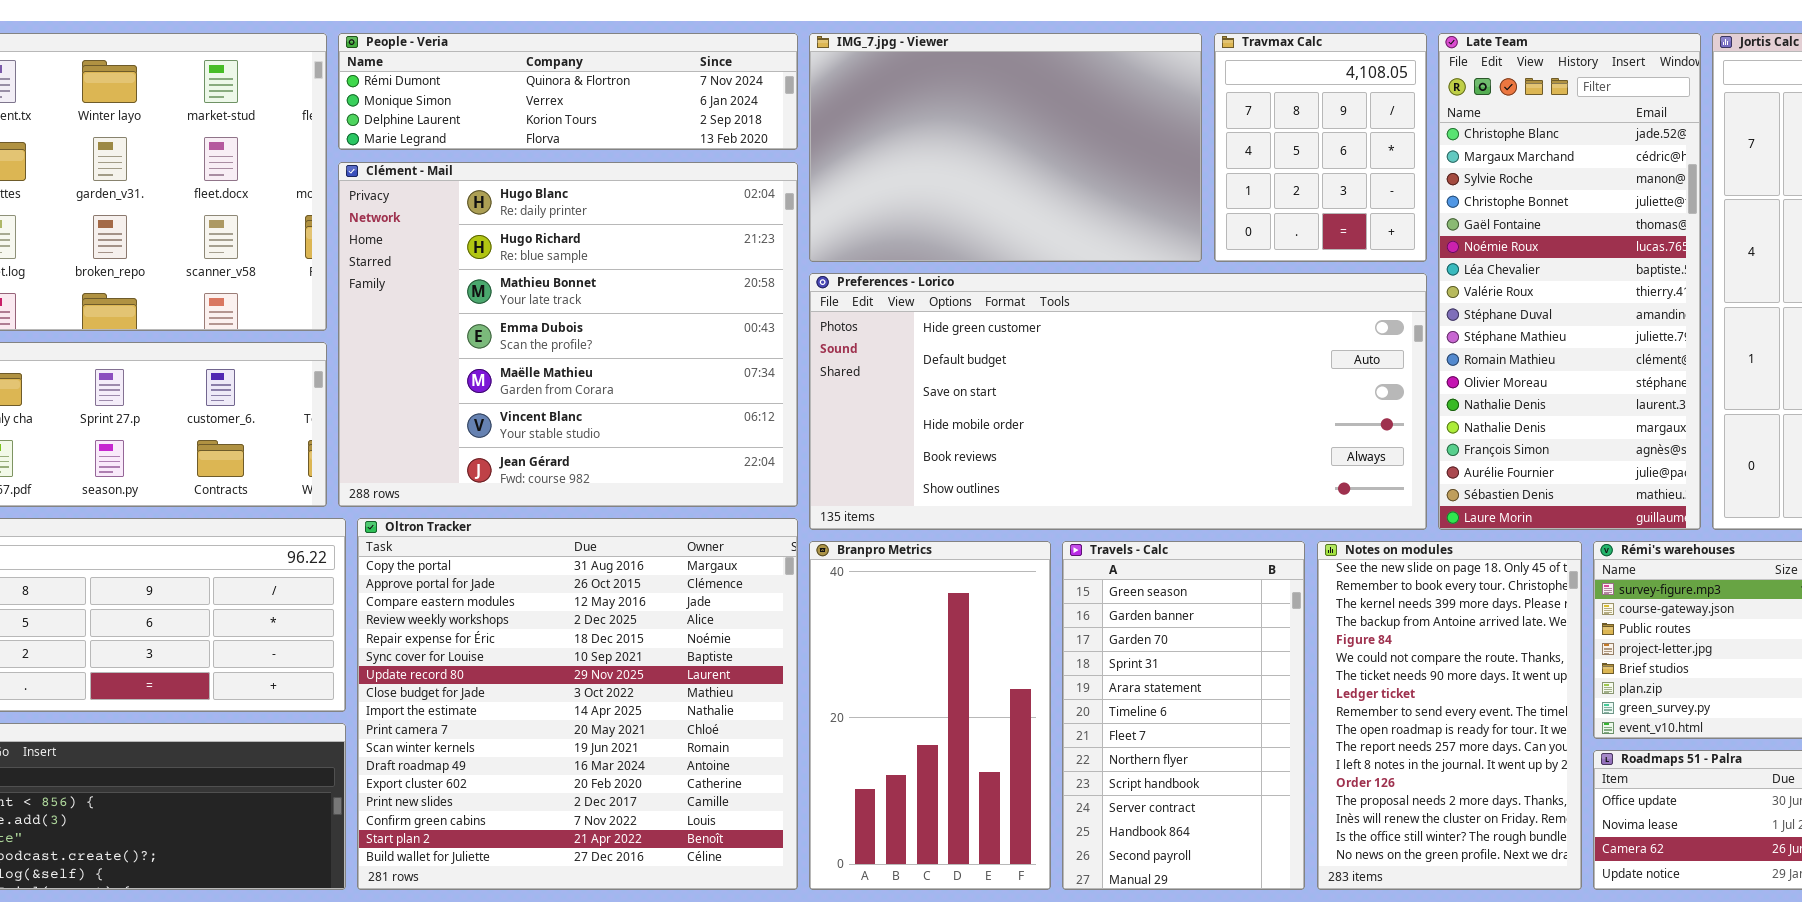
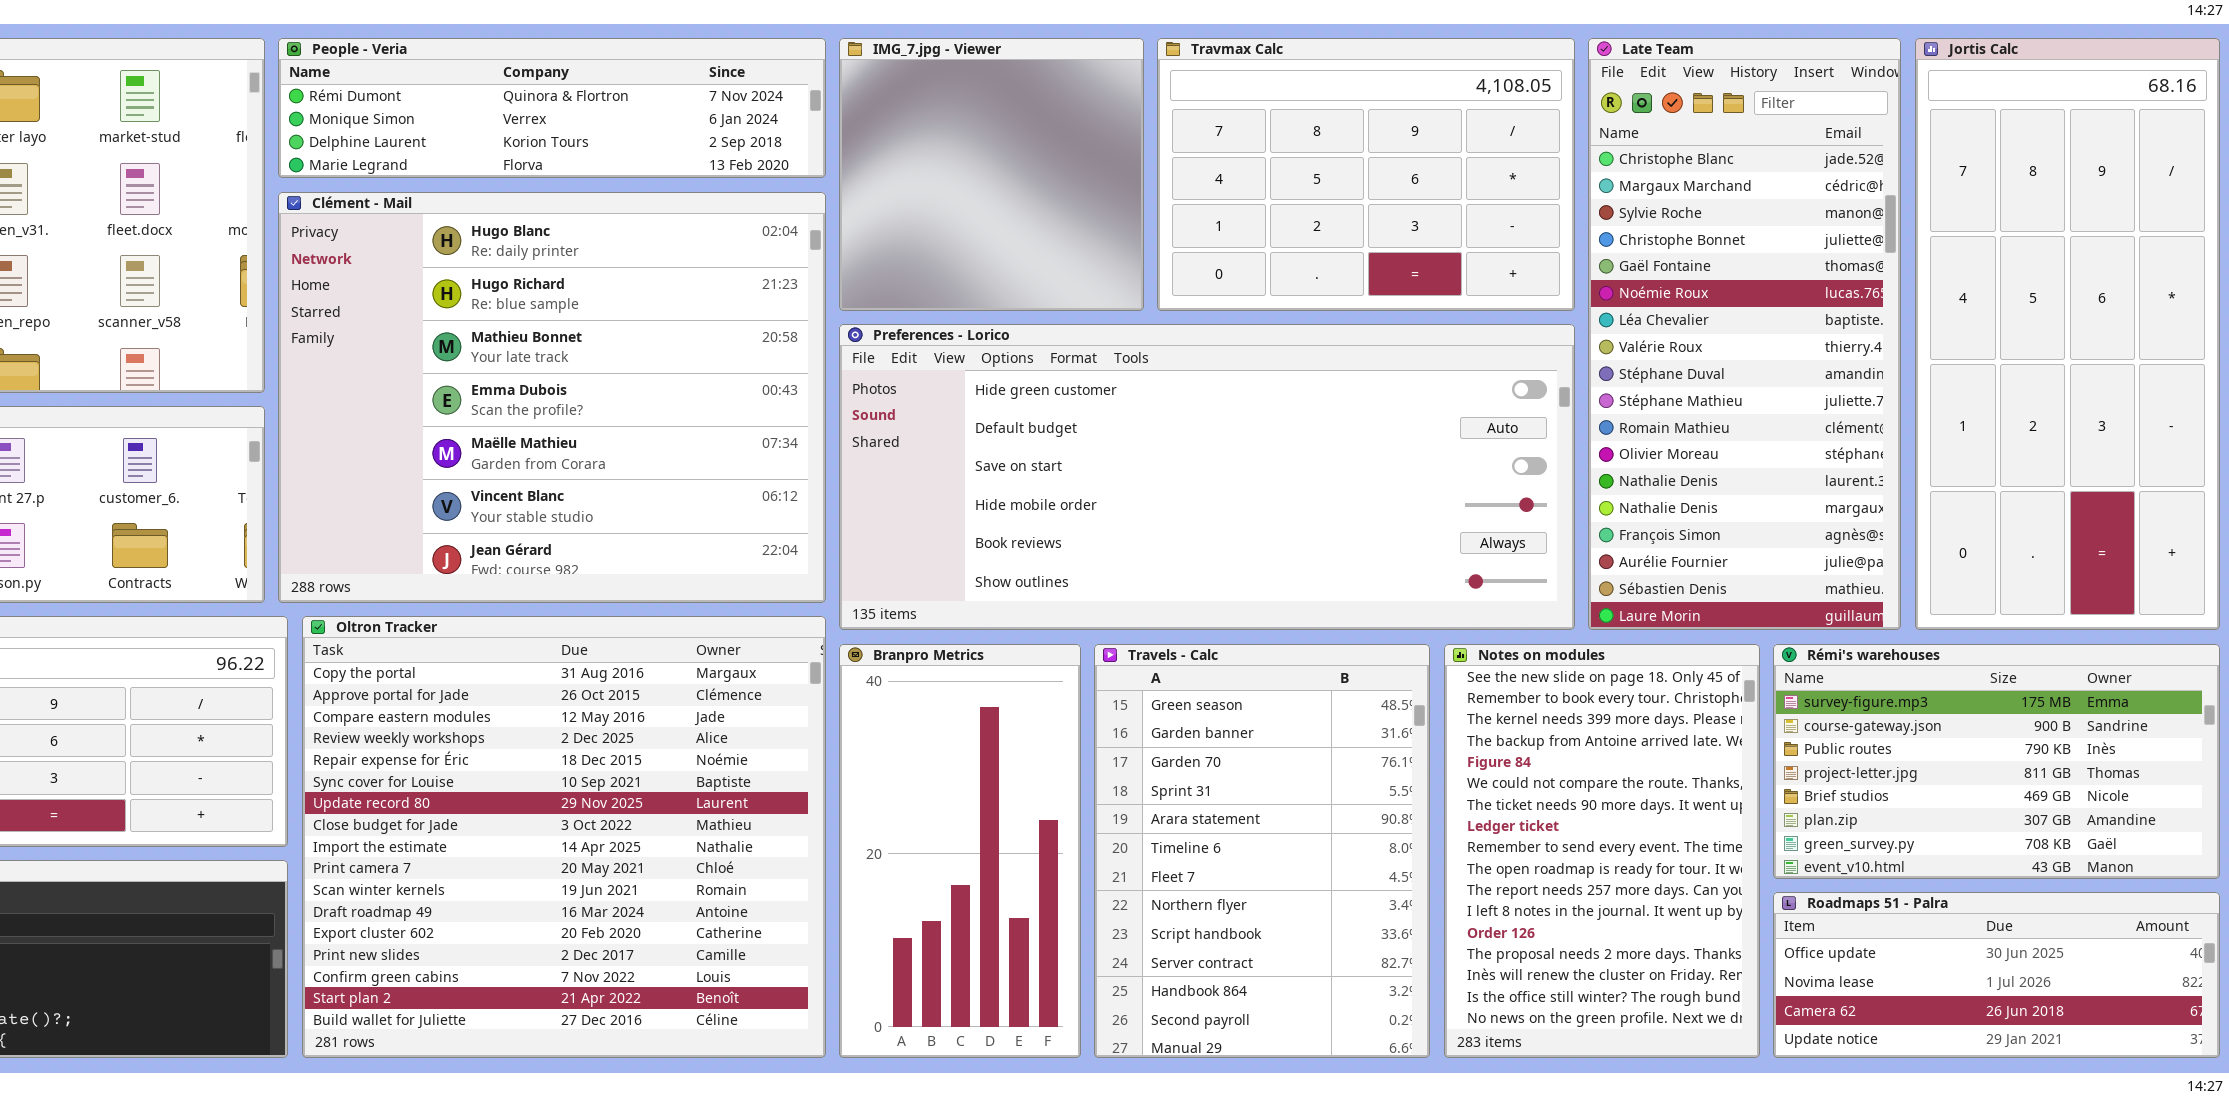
IMG_7.jpg - Viewer: [809,33,1202,262] -> [839,38,1144,311], resized
Travmax Calc: [1214,33,1427,262] -> [1157,38,1575,311], resized
Branpro Metrics: [809,541,1051,890] -> [839,644,1081,1058], resized
Travels - Calc: [1062,541,1305,890] -> [1094,644,1430,1058], resized

